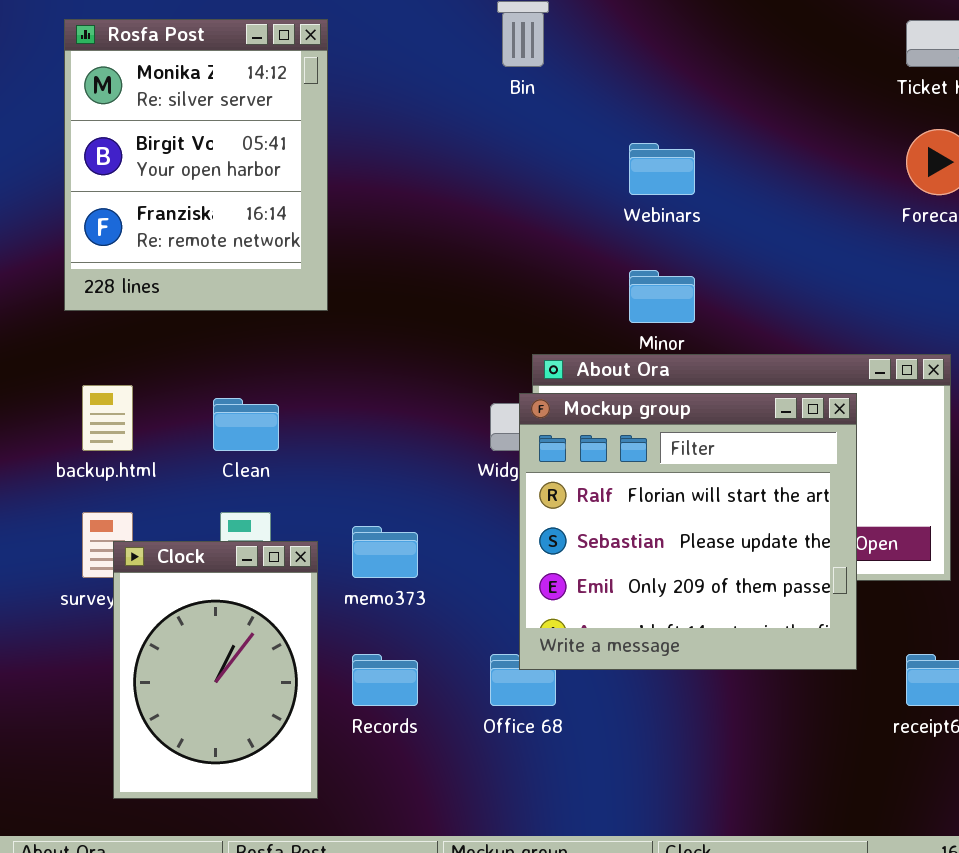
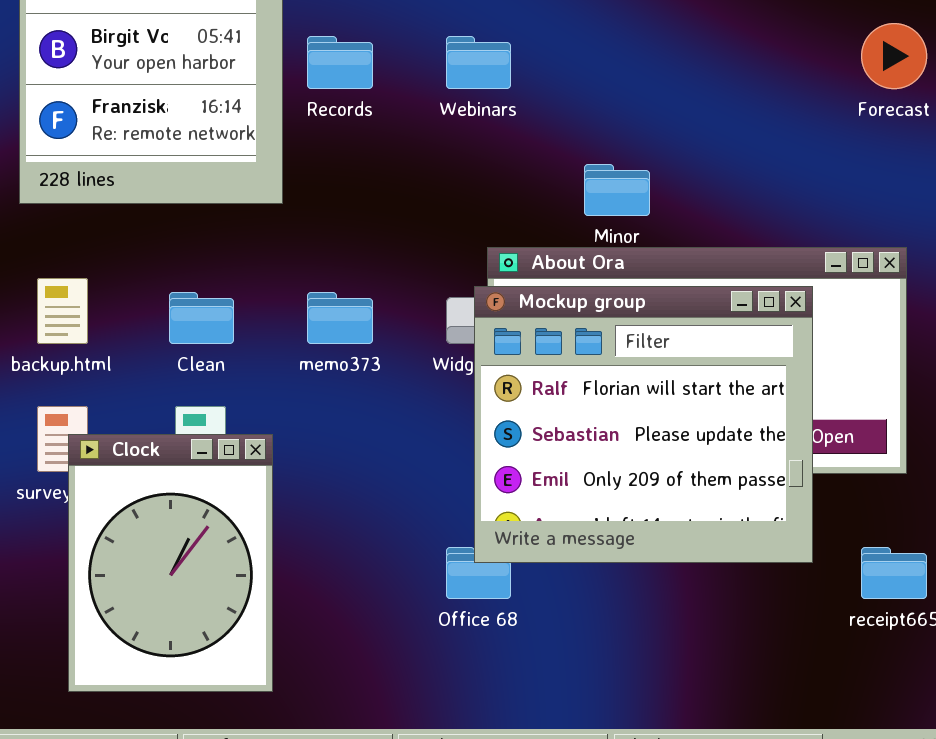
Webinars: [629,143,695,195] -> [446,36,511,89], moved
memo373: [352,526,418,578] -> [307,292,373,344], moved
Records: [352,654,418,706] -> [307,36,373,89], moved

